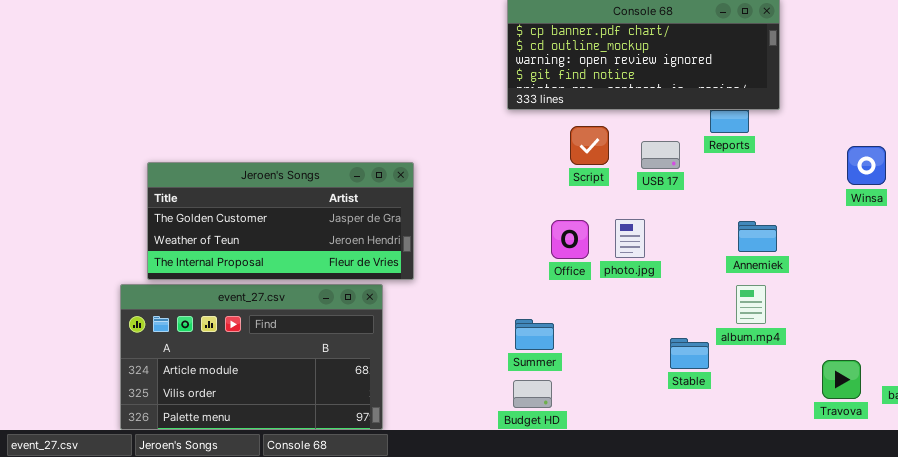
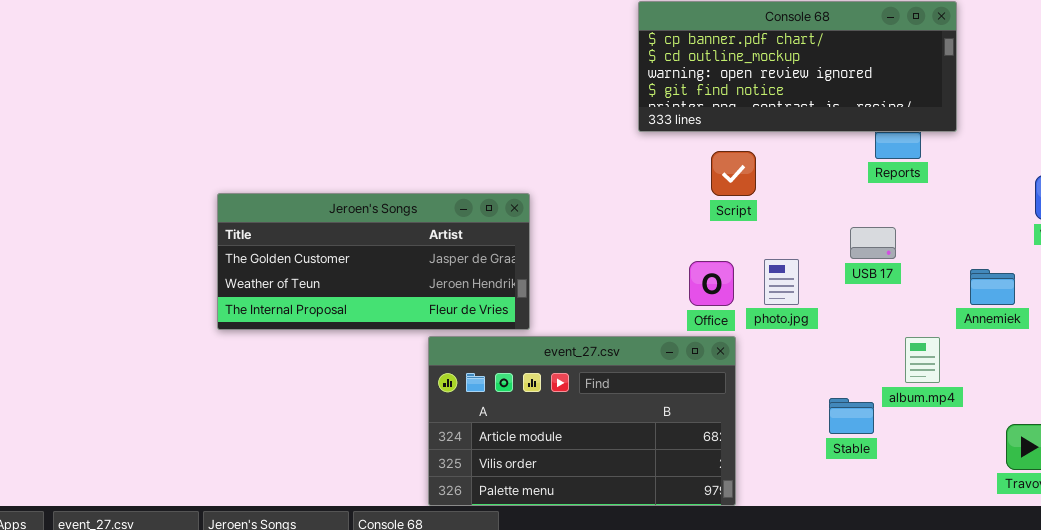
USB 17: [641,141,680,169] -> [850,227,896,259], moved
Annemiek: [738,221,777,252] -> [970,269,1015,305], moved
event_27.csv: [120,284,383,430] -> [428,336,736,506], moved

